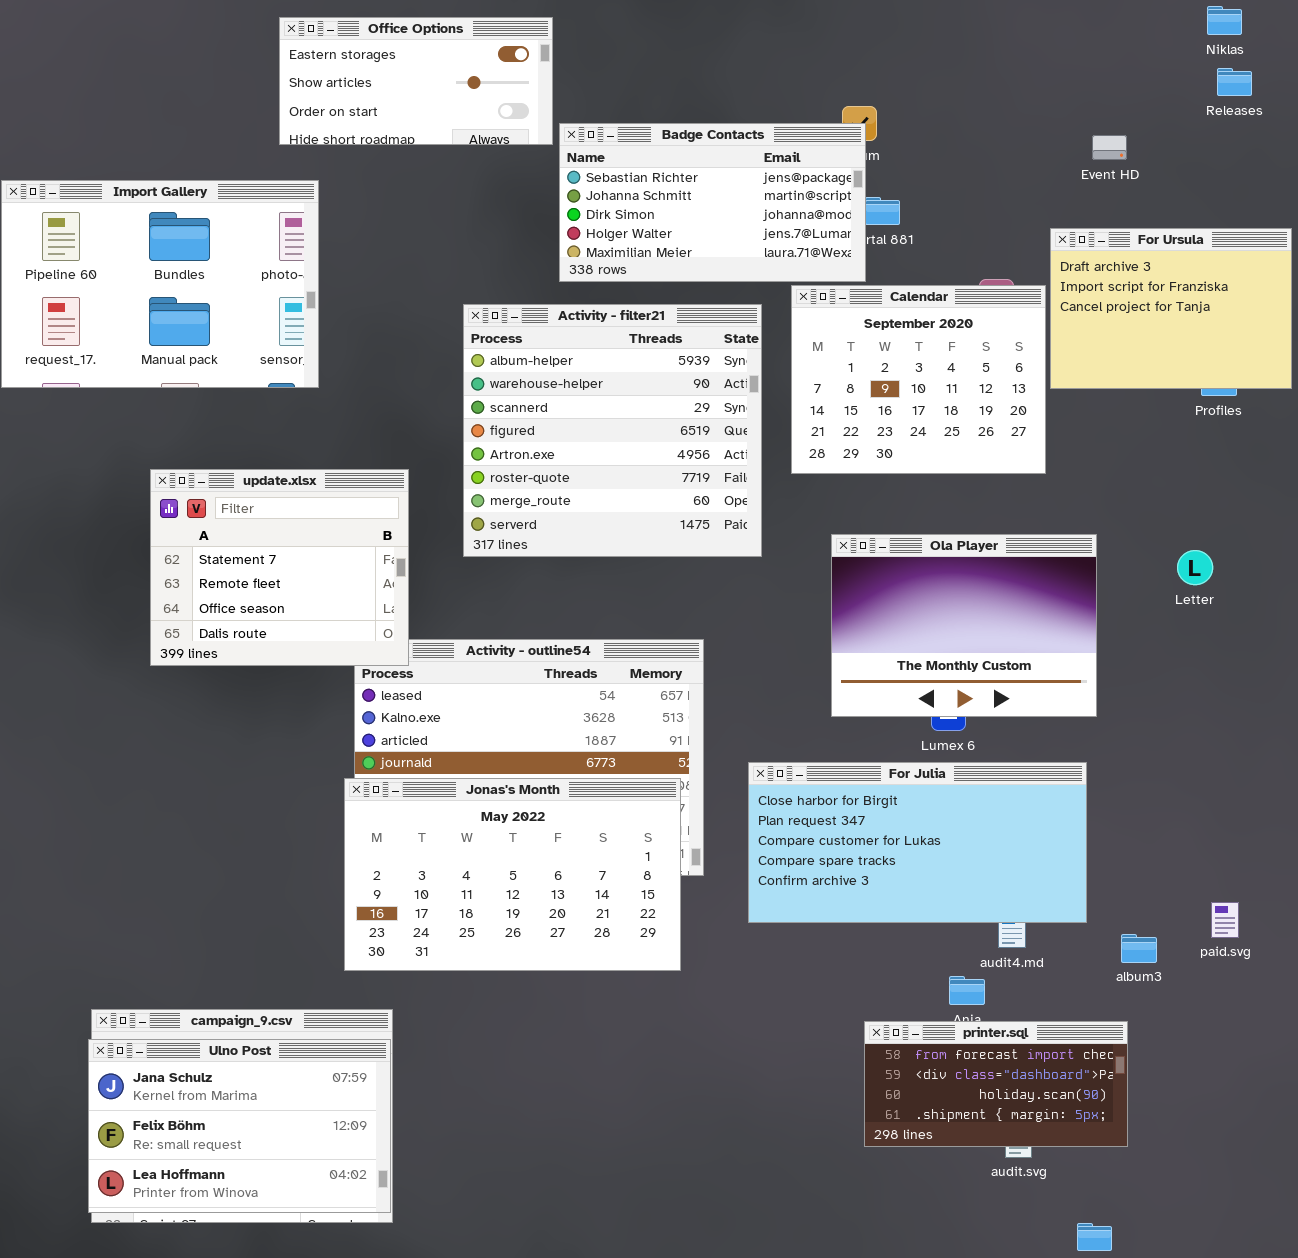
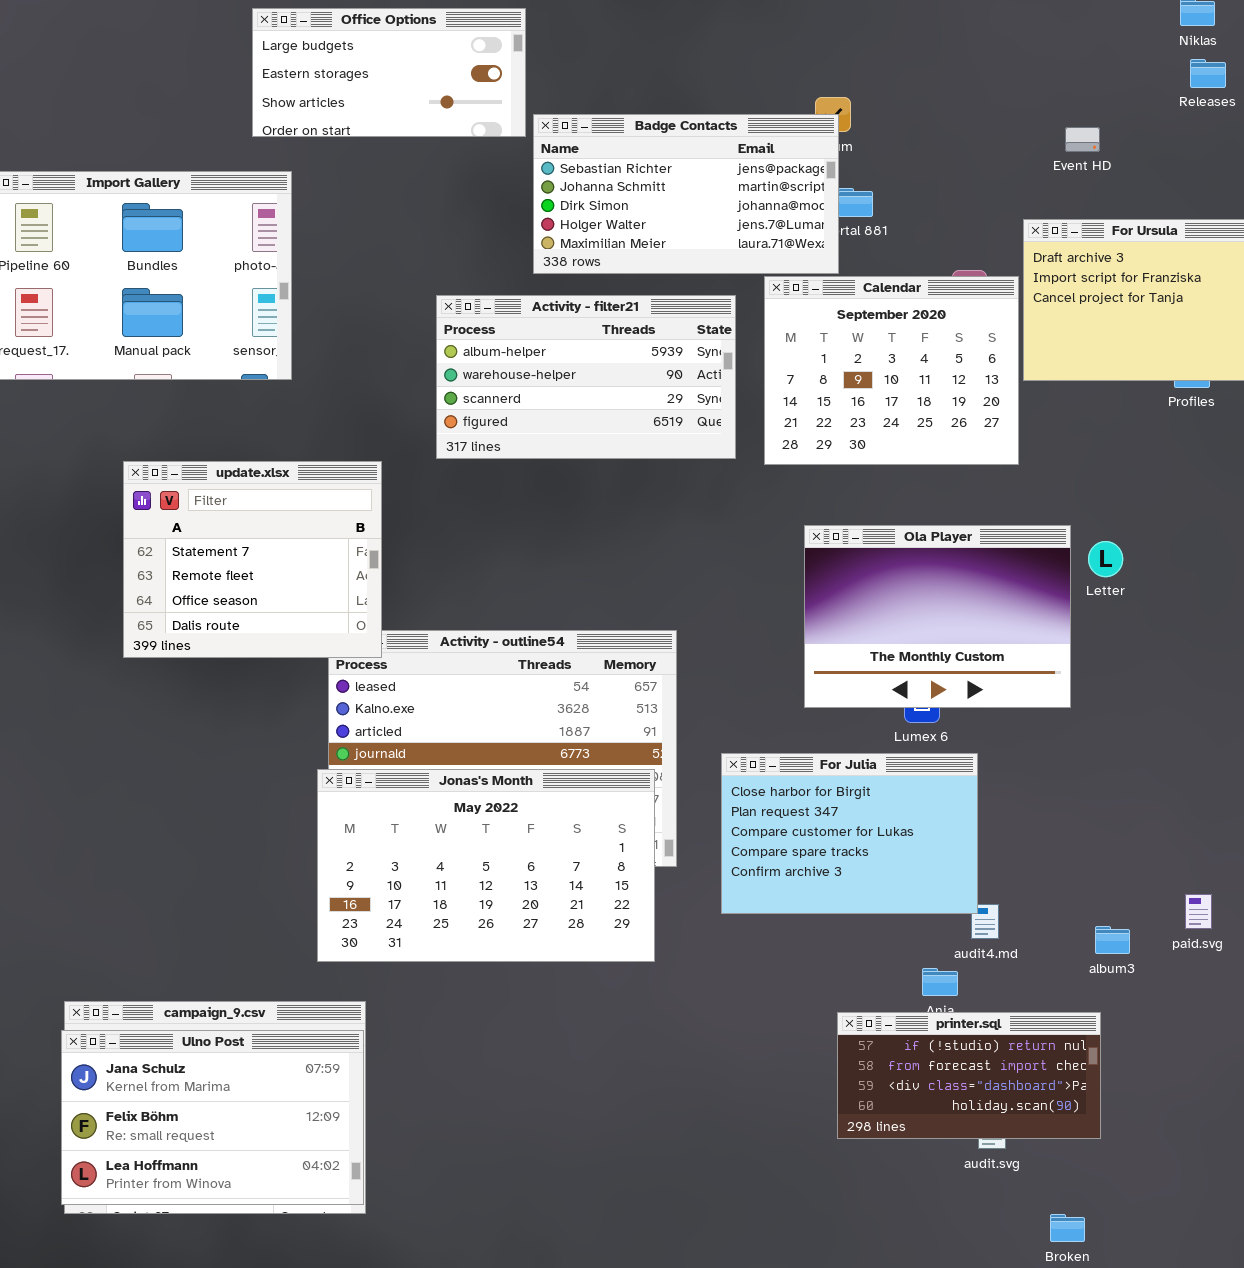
Office Options: [279,17,553,145] -> [252,8,526,137], scrolled up 1 row
Activity - filter21: [463,304,762,557] -> [436,295,736,459], resized
Letter: [1177,550,1213,585] -> [1088,541,1123,577], moved
For Julia: [748,762,1087,923] -> [721,753,978,914], resized
printer.sql: [864,1021,1128,1147] -> [837,1012,1101,1139], scrolled up 1 row

